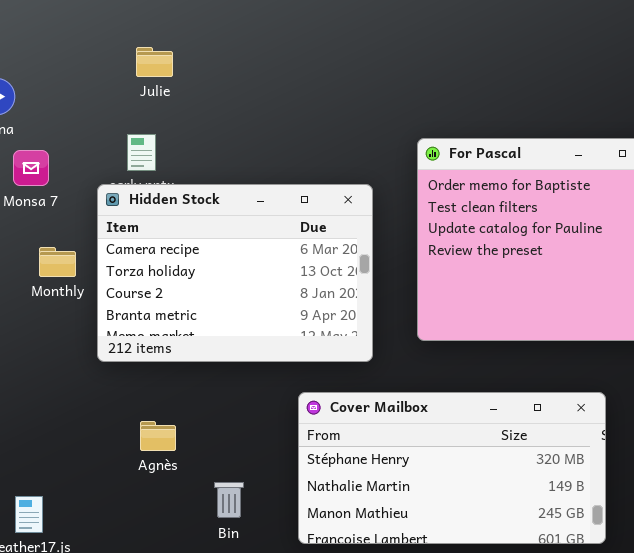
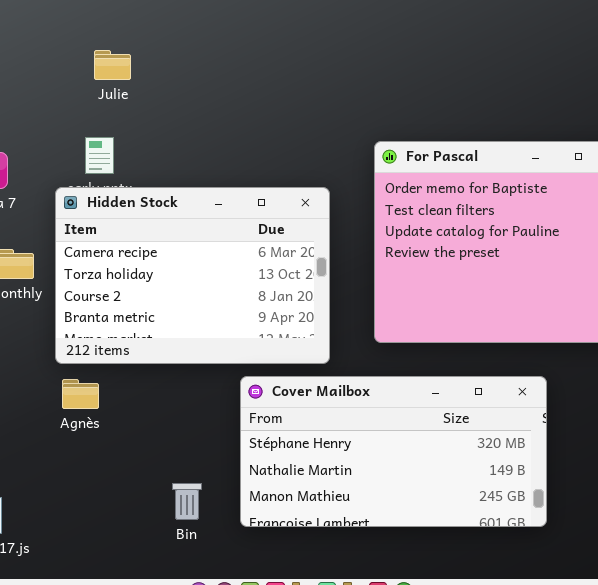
Cover Mailbox: [298,392,606,544] -> [240,376,547,527], moved
Agnès: [140,421,176,451] -> [62,379,99,409], moved

